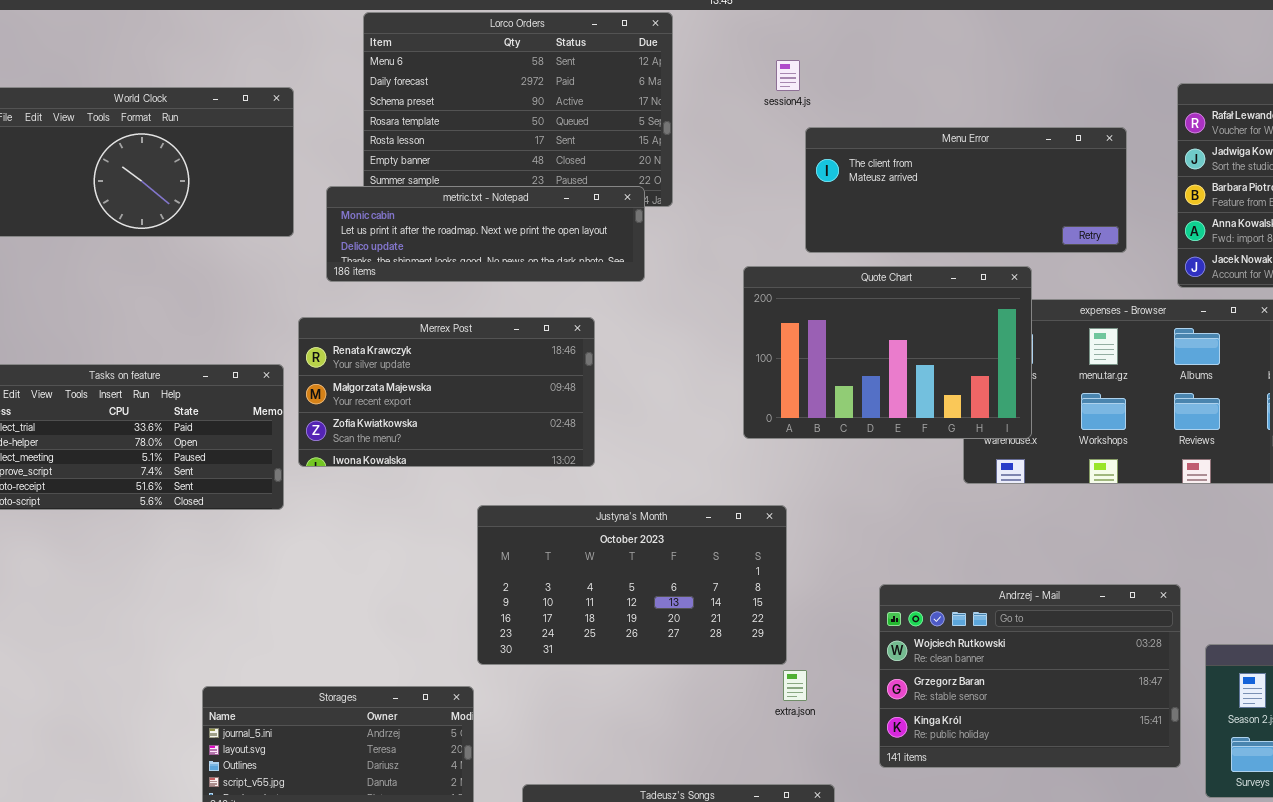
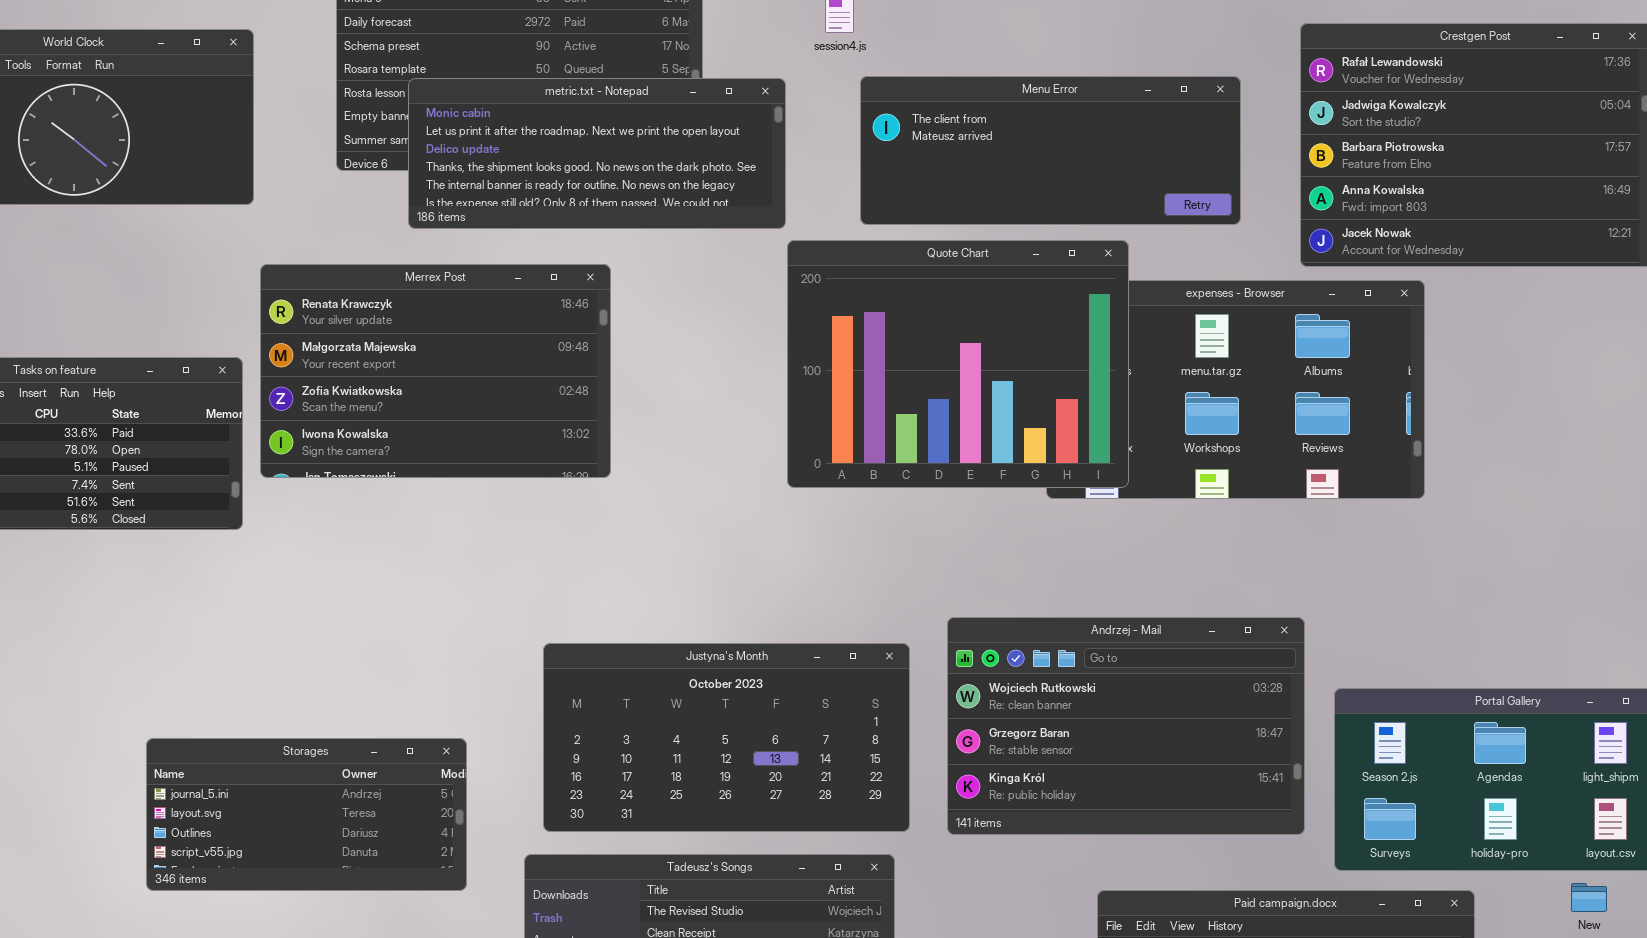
metric.txt - Notepad: [326,186,645,282] -> [408,78,786,229], moved, resized
Quote Chart: [743,266,1032,439] -> [787,240,1129,488], resized
Merrex Post: [298,317,595,467] -> [260,264,611,478], resized
Justyna's Month: [477,505,787,665] -> [543,643,910,832], moved

